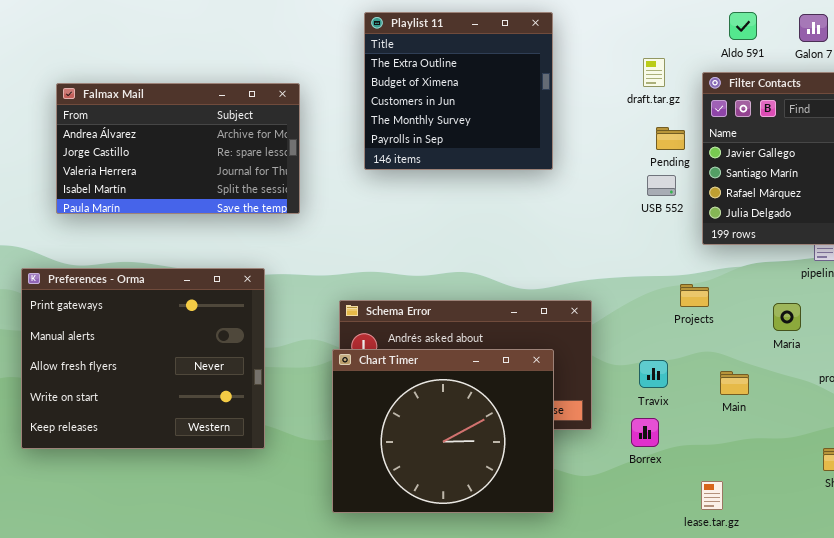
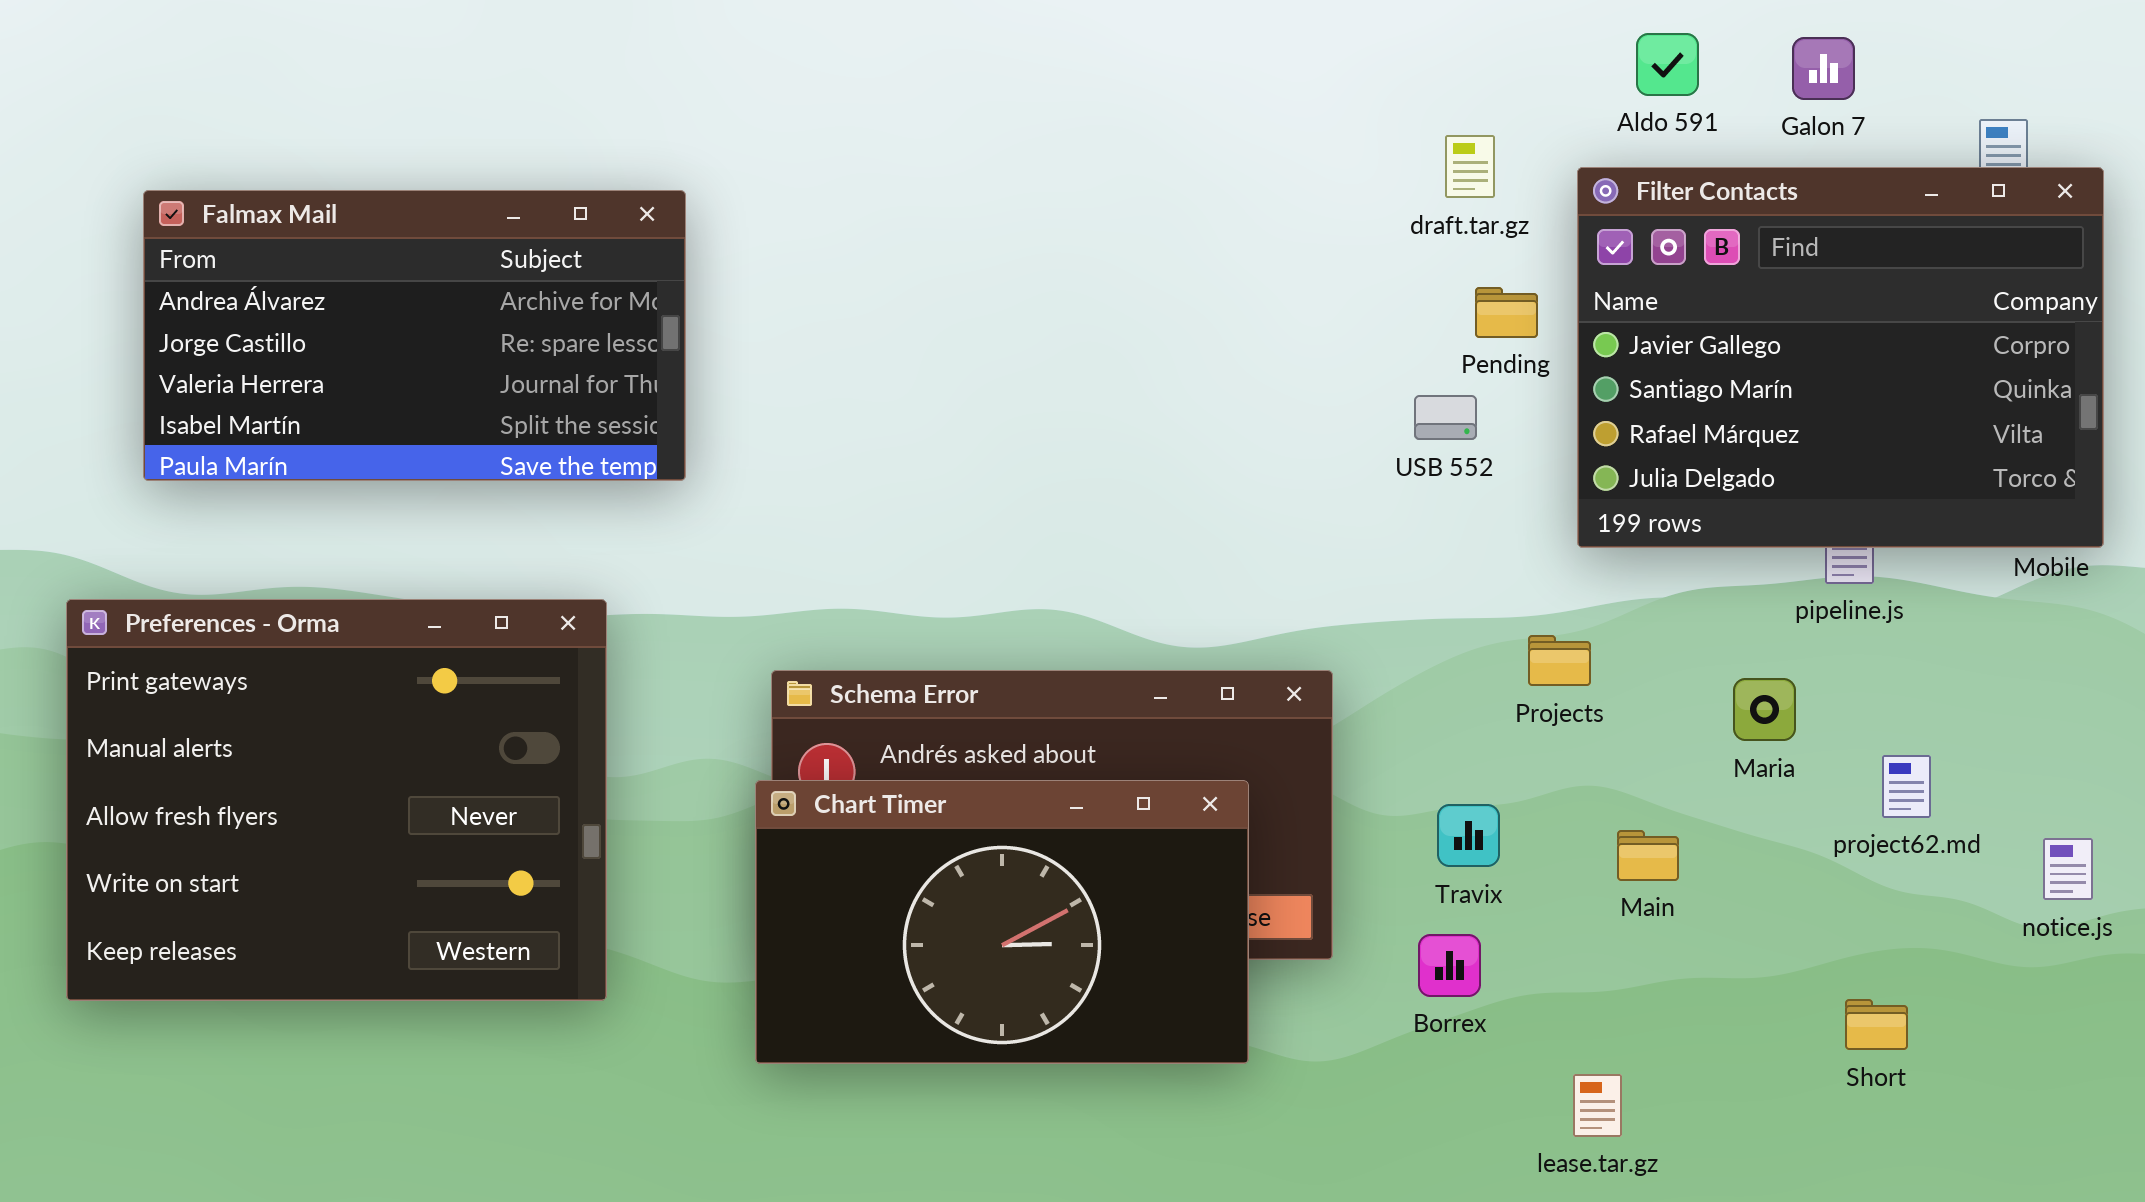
Playlist 11: [364,12,553,170] -> none, closed
USB 552: [647,175,676,196] -> [1414,395,1477,440], moved
Chart Timer: [332,349,554,513] -> [755,780,1249,1064], resized

